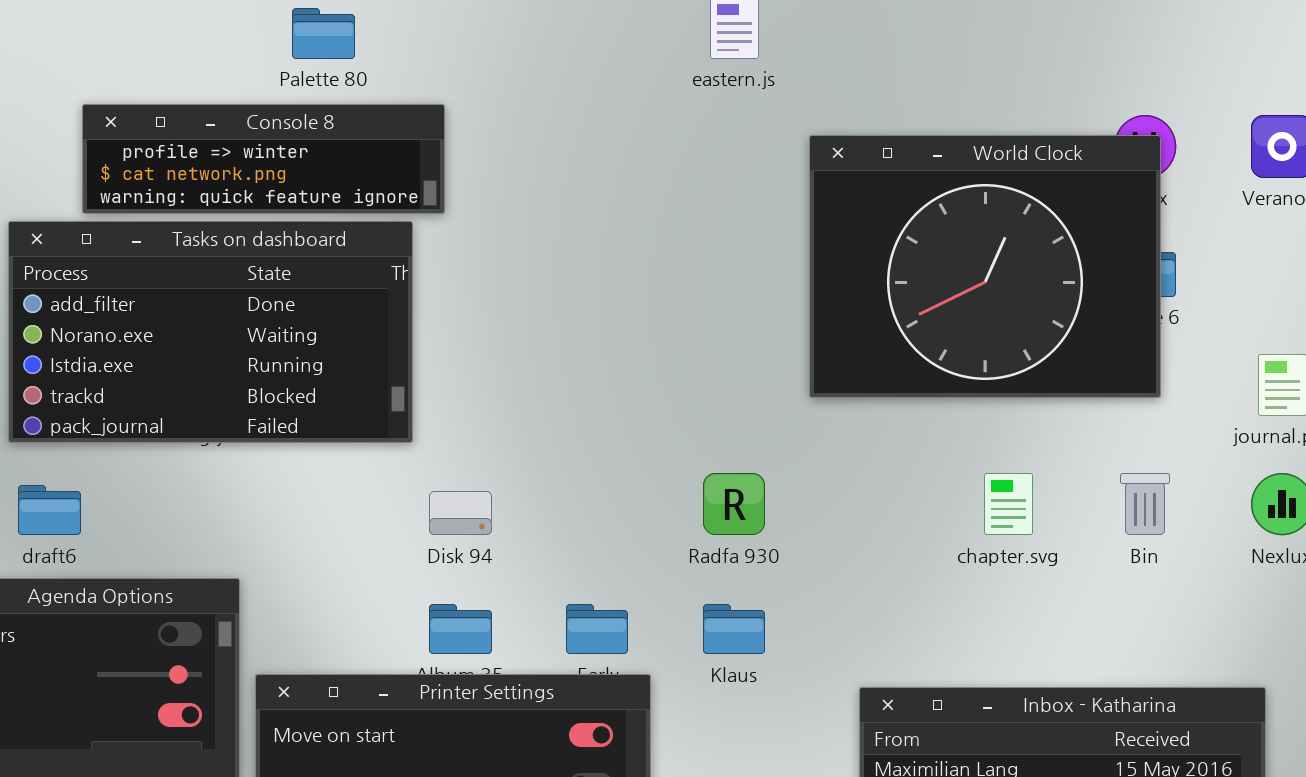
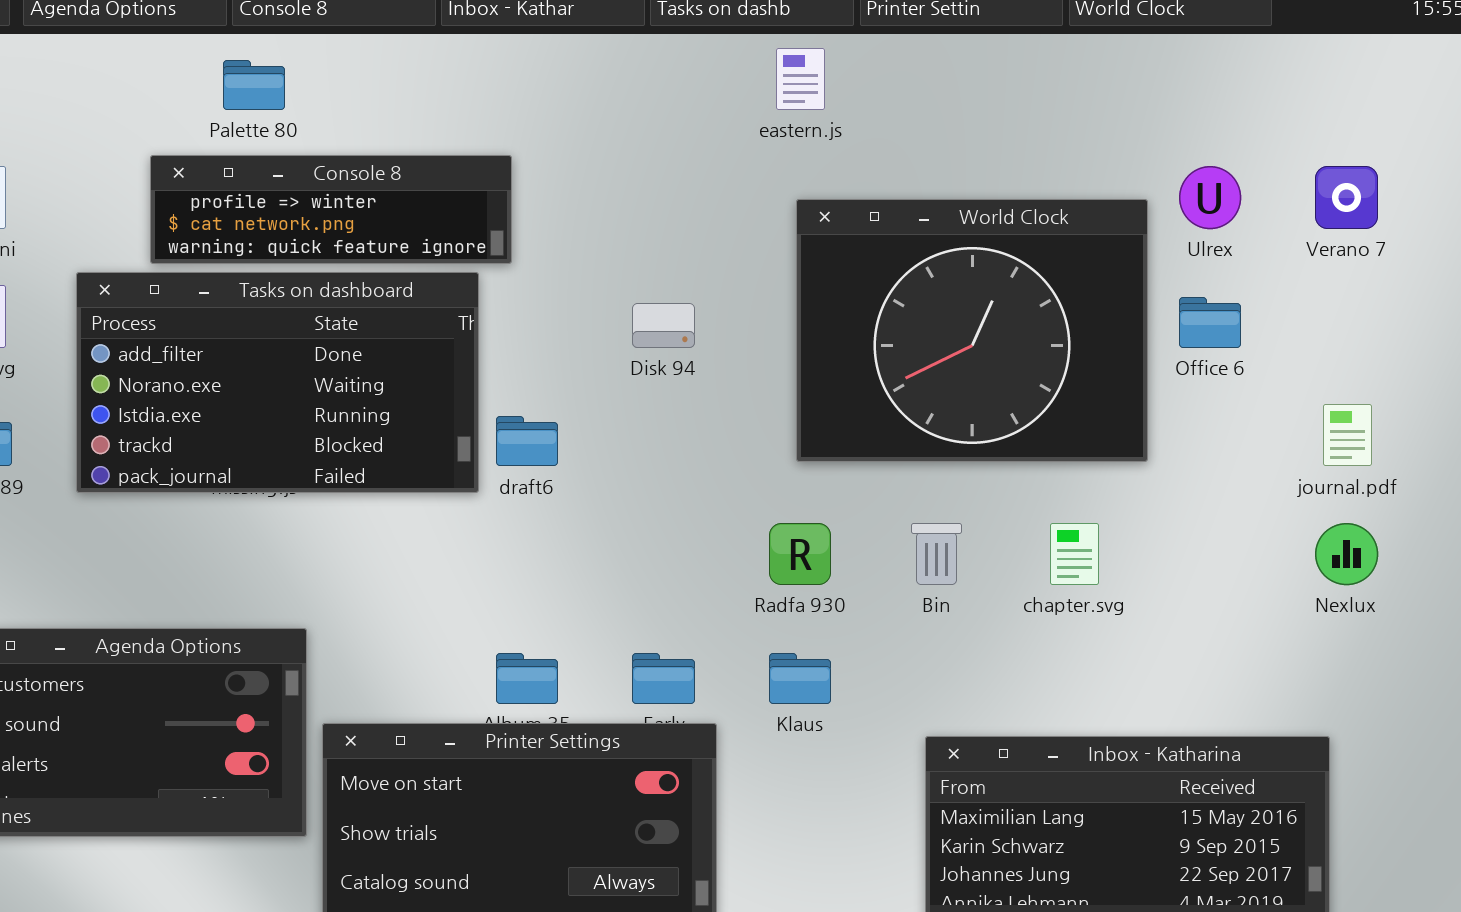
Palette 80: [292,8,355,59] -> [223,60,285,110], moved
World Clock: [809,135,1161,398] -> [796,199,1148,462], moved
Bin: [1120,473,1170,535] -> [911,523,962,585], moved
draft6: [18,485,81,535] -> [496,416,558,466], moved
Disk 94: [429,491,492,535] -> [632,303,695,348], moved

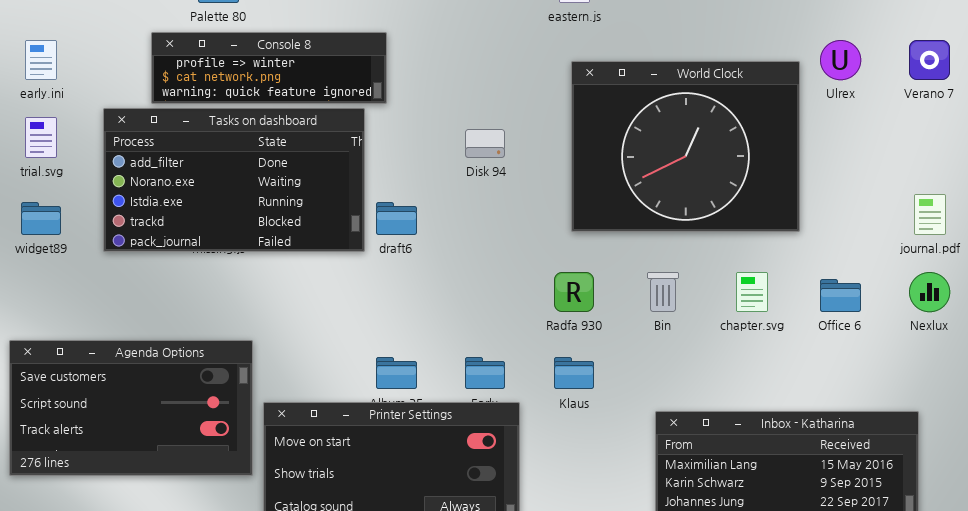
Office 6: [1179,297,1241,348] -> [820,279,861,312], moved

